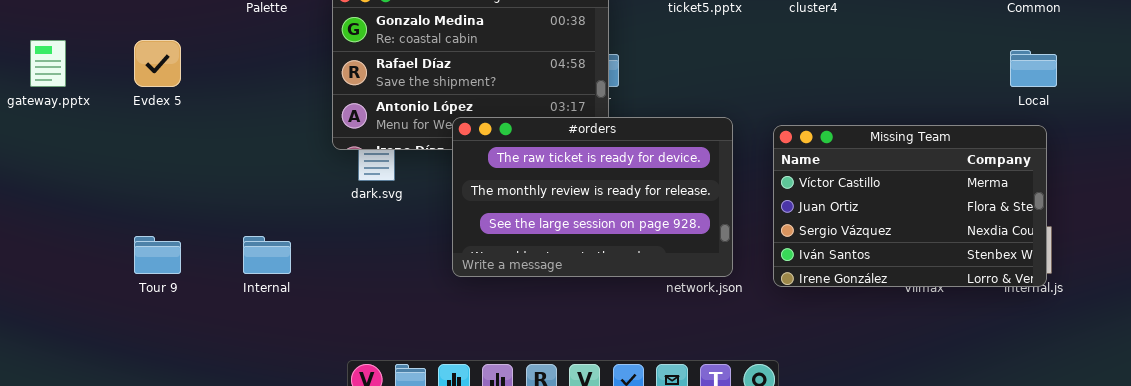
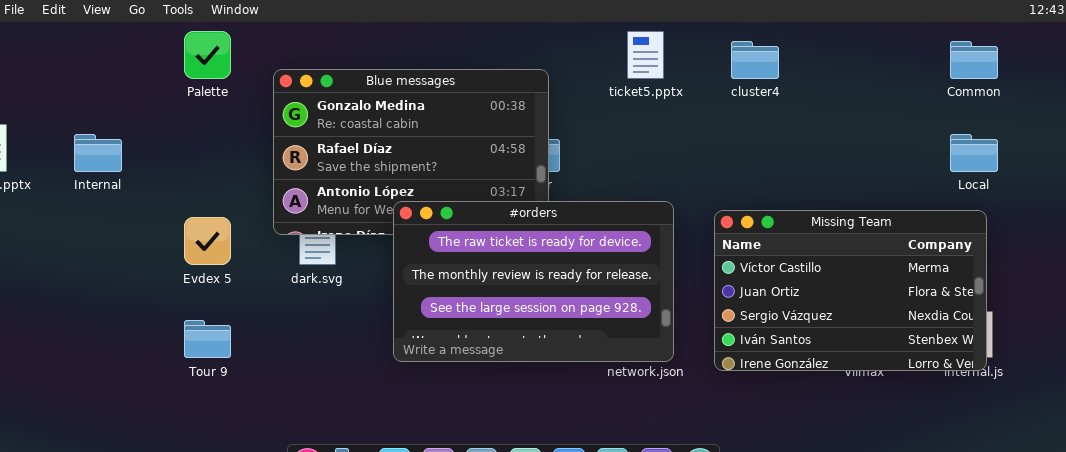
Evdex 5: [134,40,181,87] -> [184,217,231,265], moved
Tour 9: [134,236,181,274] -> [184,320,231,358], moved
Internal: [243,236,291,274] -> [74,134,122,172], moved

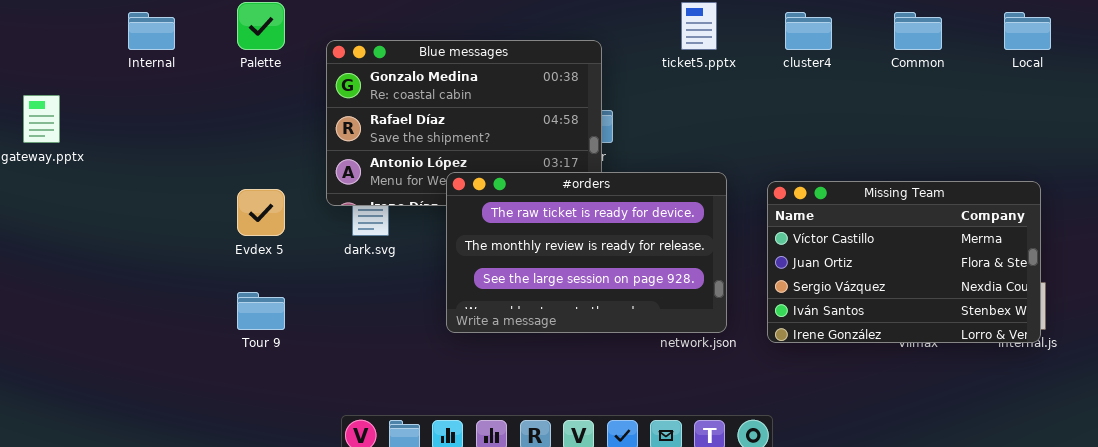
Common: [950,41,998,79] -> [894,12,942,50], moved
Internal: [74,134,122,172] -> [128,12,175,50], moved
Local: [950,134,998,172] -> [1004,12,1051,50], moved

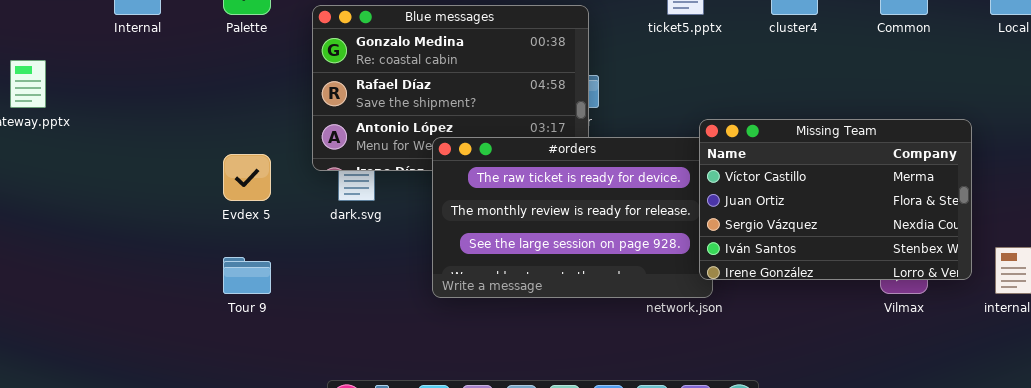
Missing Team: [767,181,1041,343] -> [699,119,972,280], moved

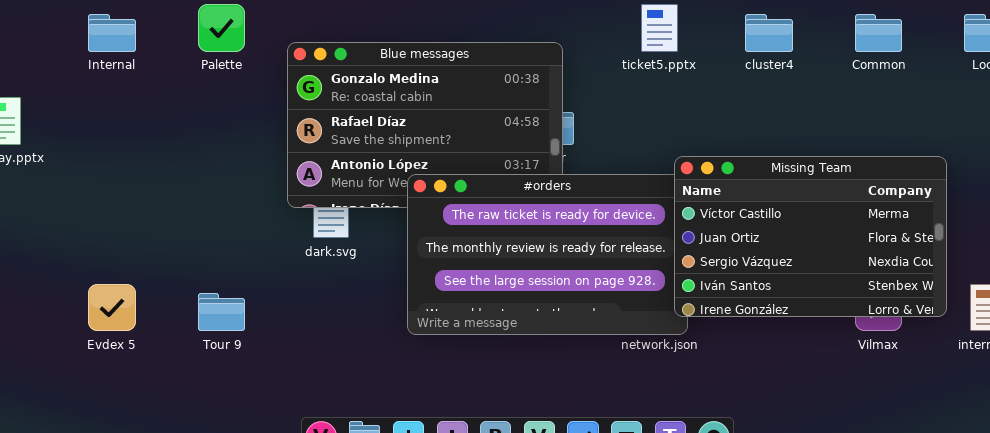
Evdex 5: [223,154,271,201] -> [88,284,136,331], moved

